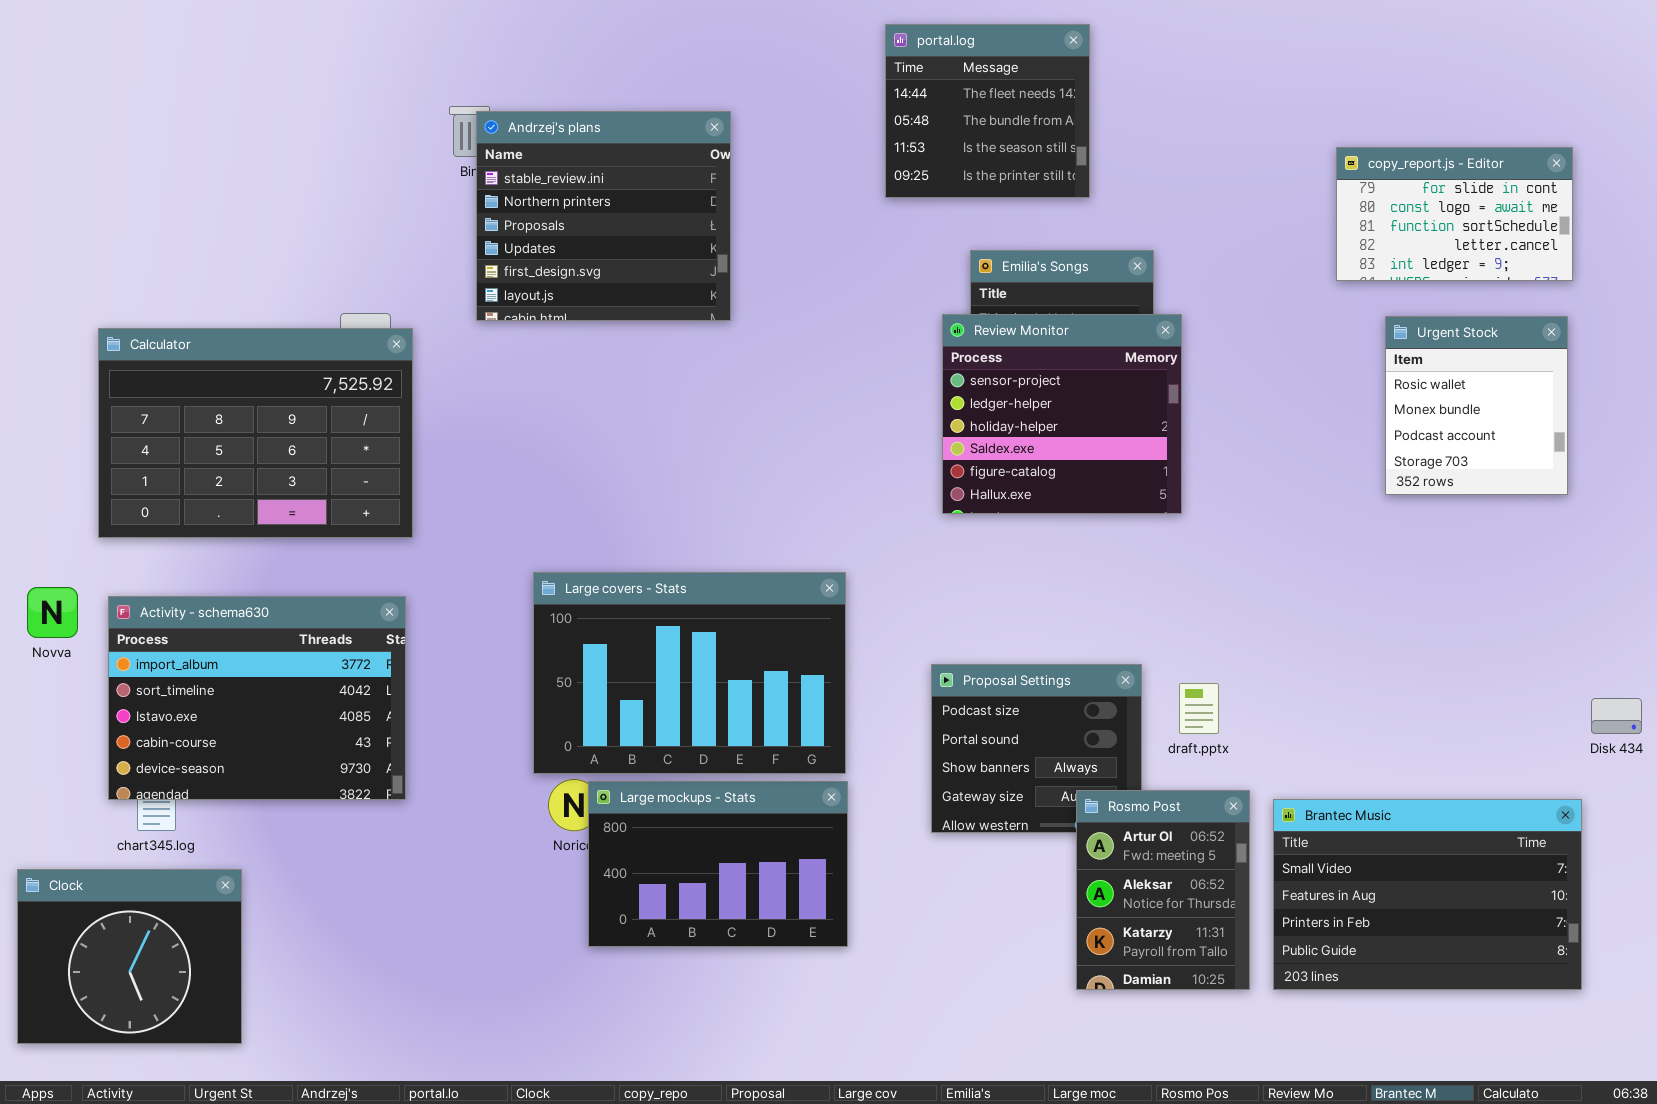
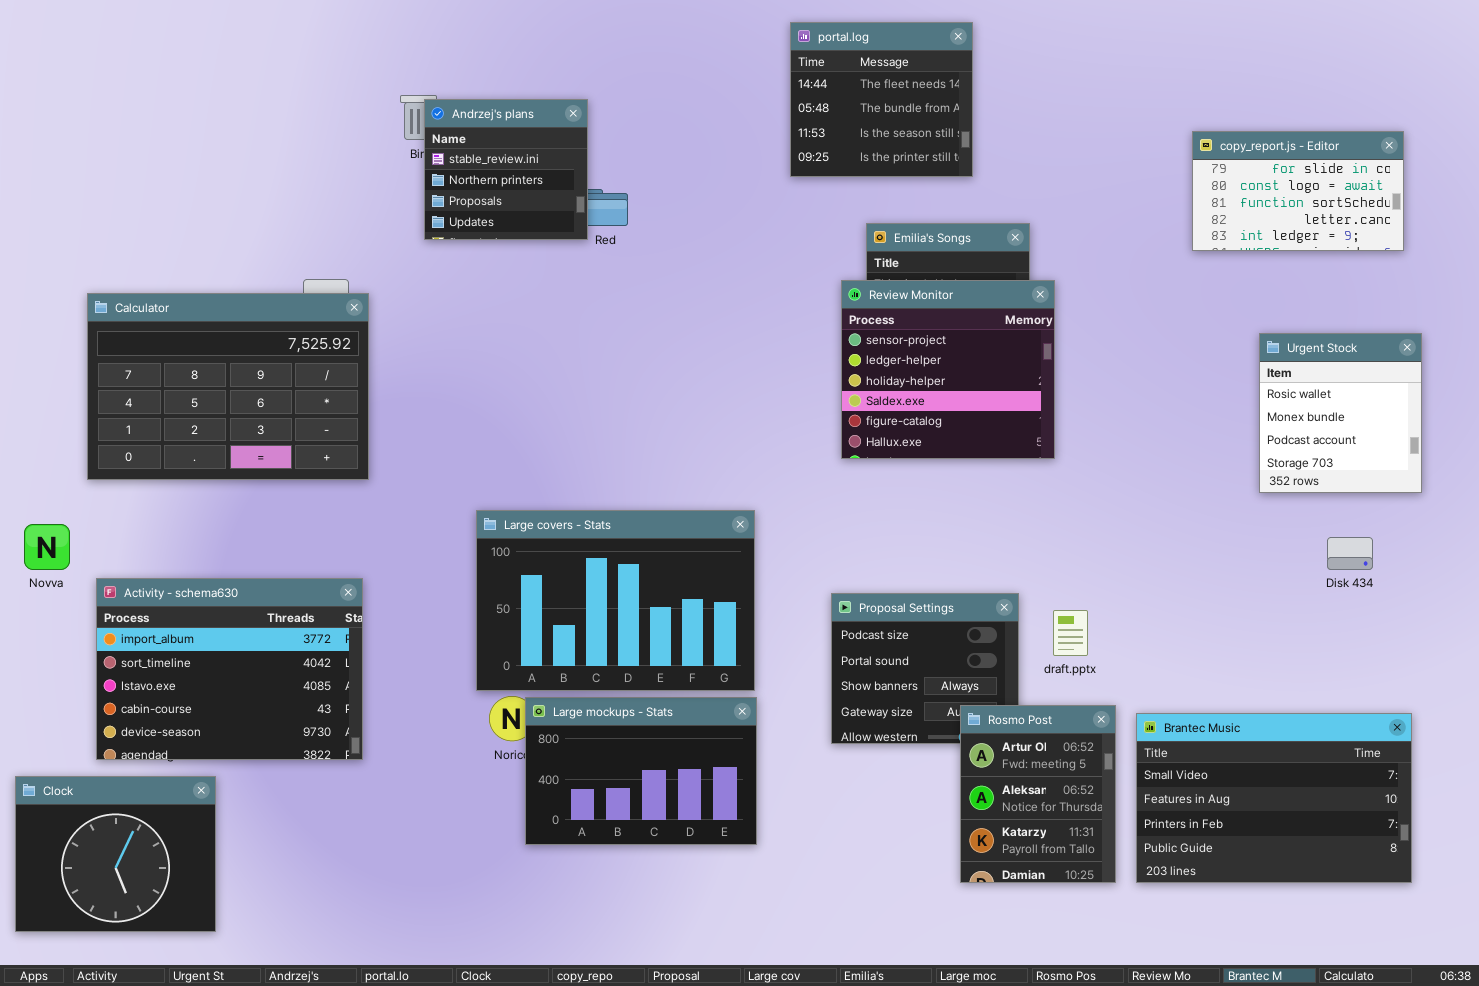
Andrzej's plans: [476,111,731,321] -> [424,99,588,240], resized
Urgent Stock: [1385,316,1568,495] -> [1259,333,1422,493], moved
Activity - schema630: [108,596,406,800] -> [96,578,363,760], moved
Disk 434: [1591,698,1642,734] -> [1327,537,1373,570], moved

